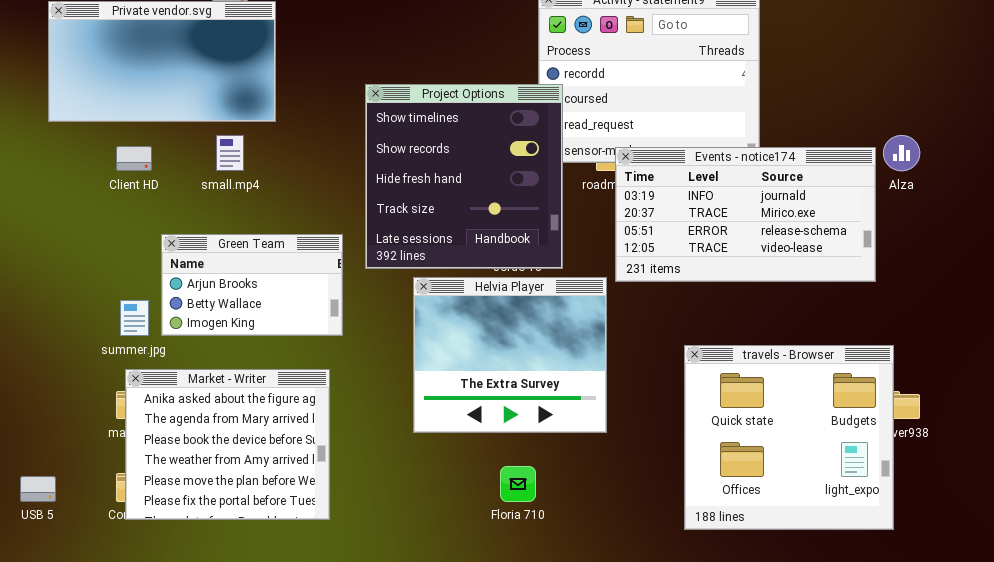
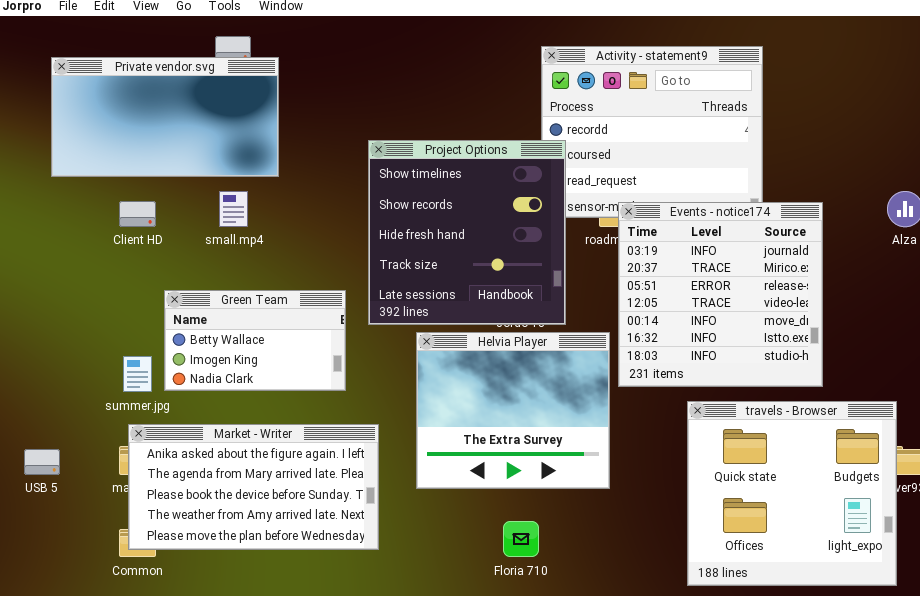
Events - notice174: [615,147,876,282] -> [618,202,823,387], resized
Green Team: [161,234,343,336] -> [164,290,346,391], scrolled down 1 row
Market - Writer: [125,369,330,520] -> [128,424,379,550], resized
USB 5: [20,476,56,502] -> [24,449,60,475], moved

